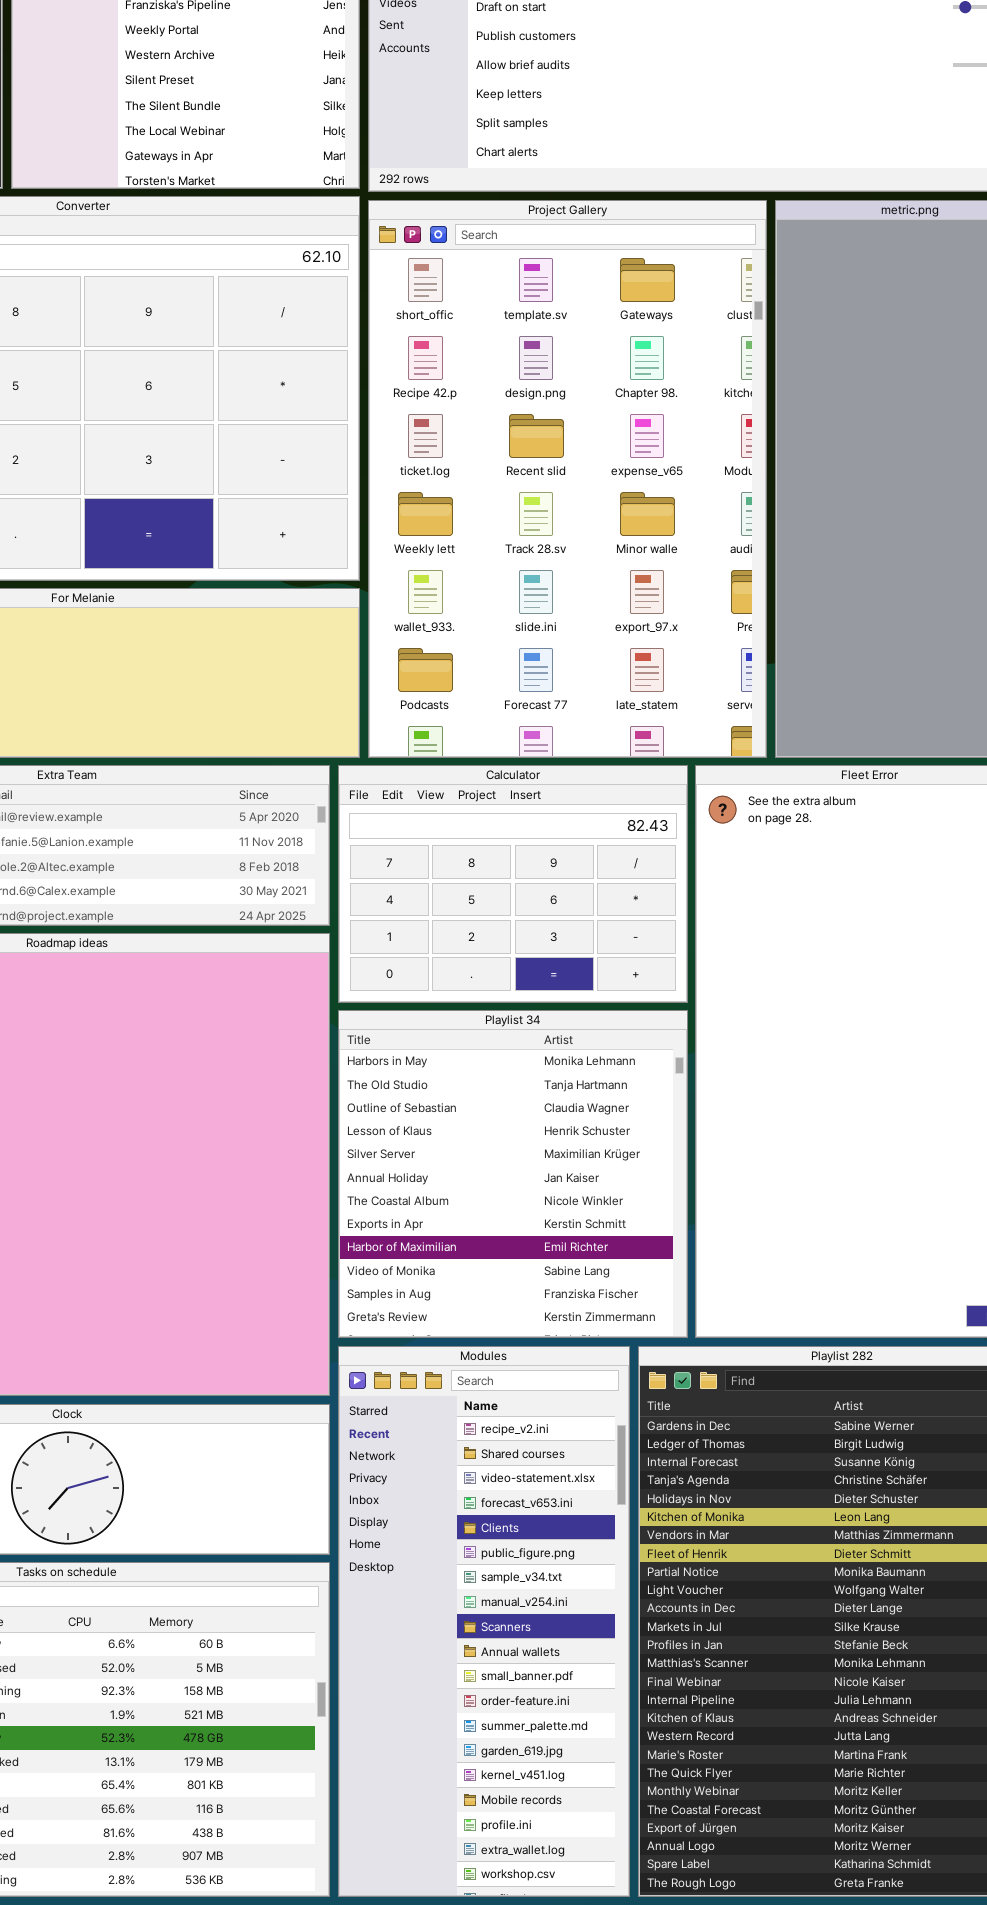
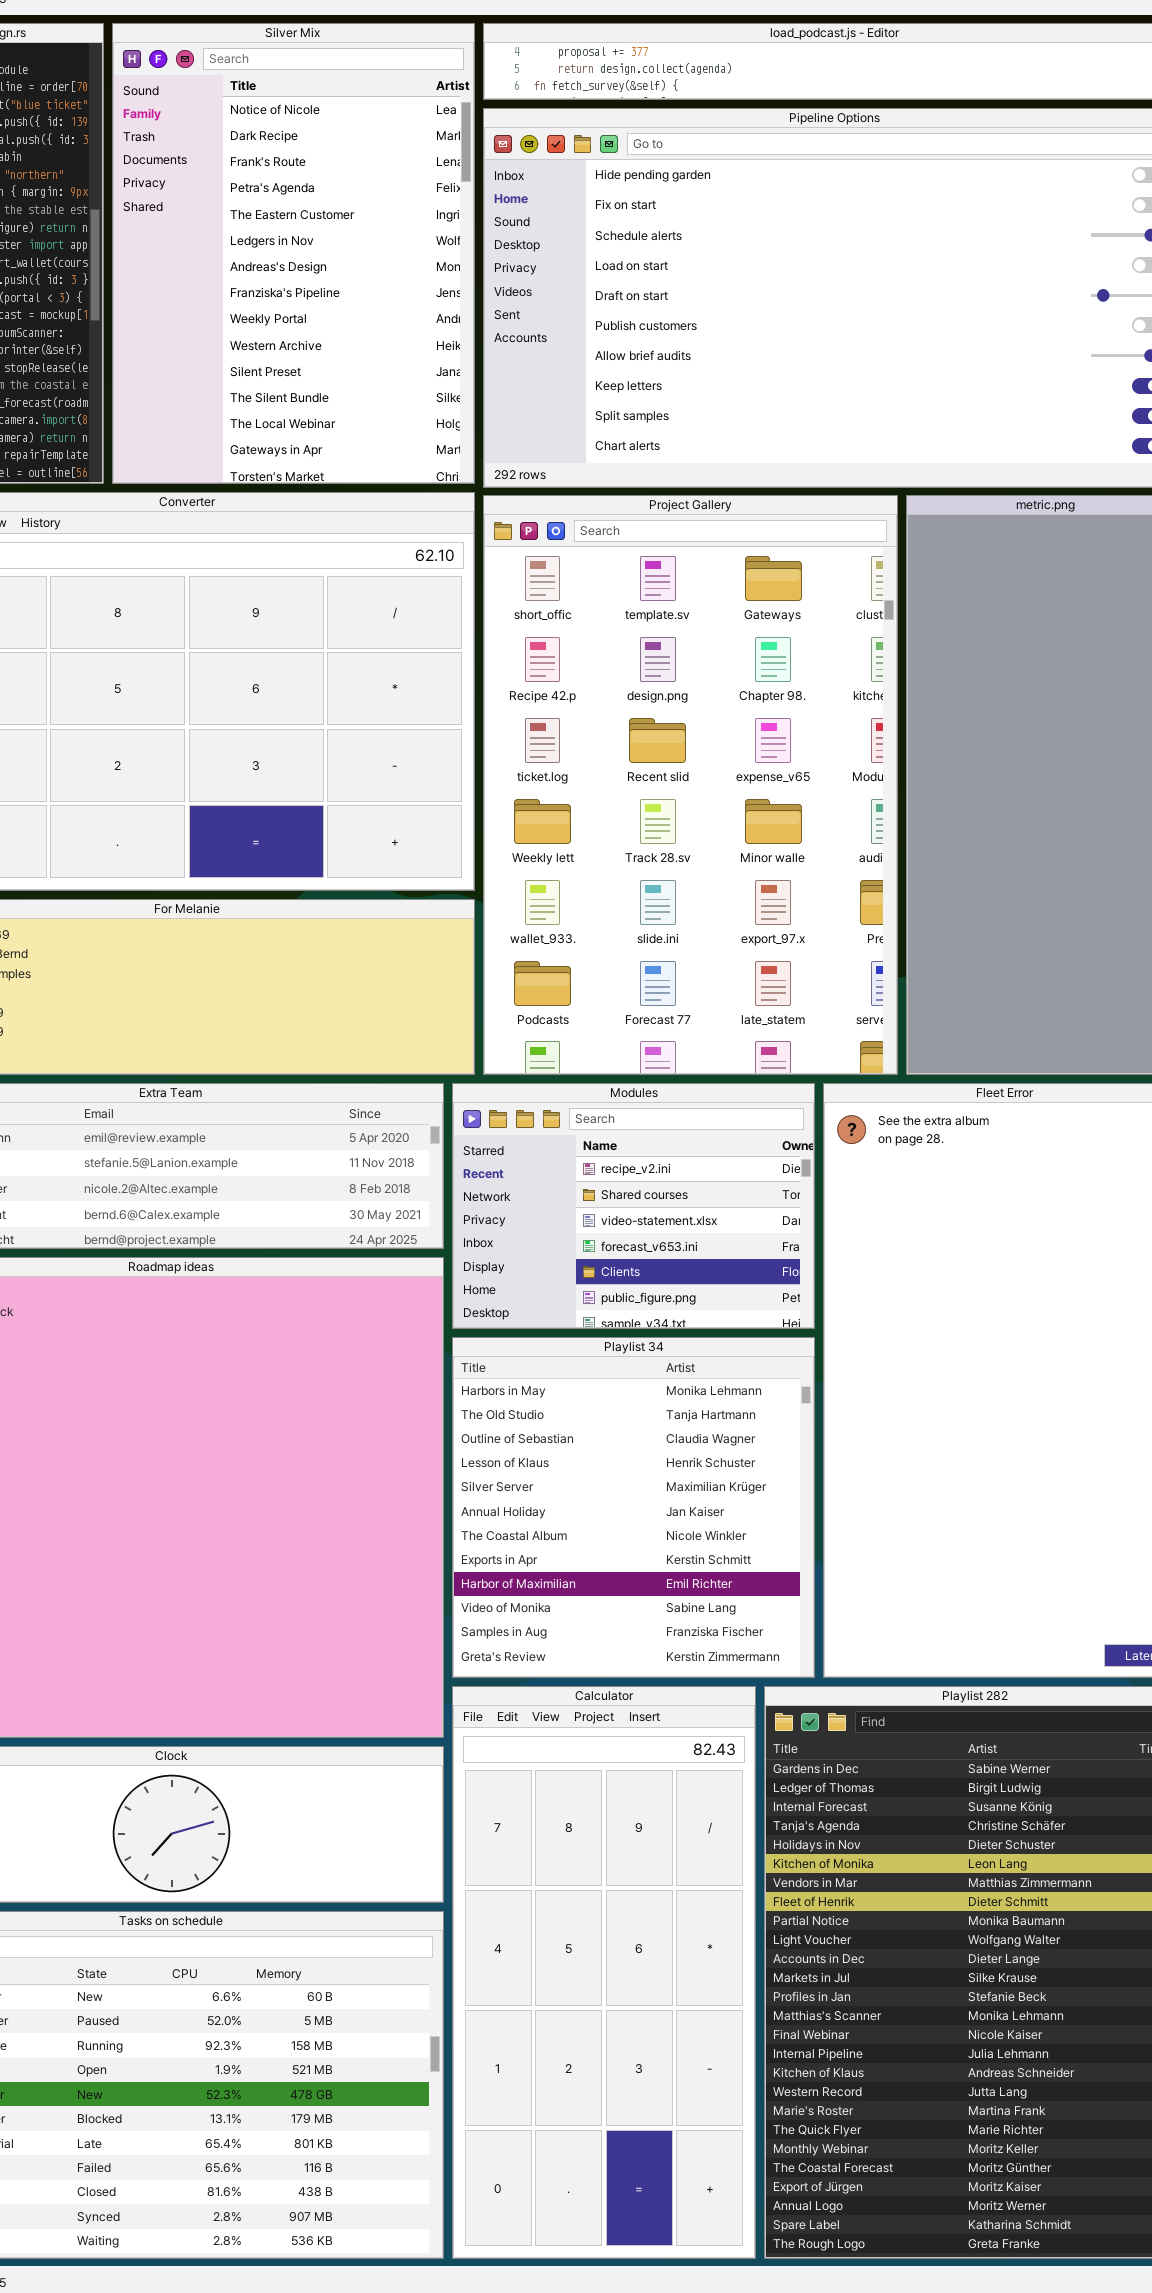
Calculator: [338,765,688,1003] -> [452,1686,756,2259], moved, resized
Modules: [338,1346,630,1897] -> [452,1083,815,1329], moved, resized

